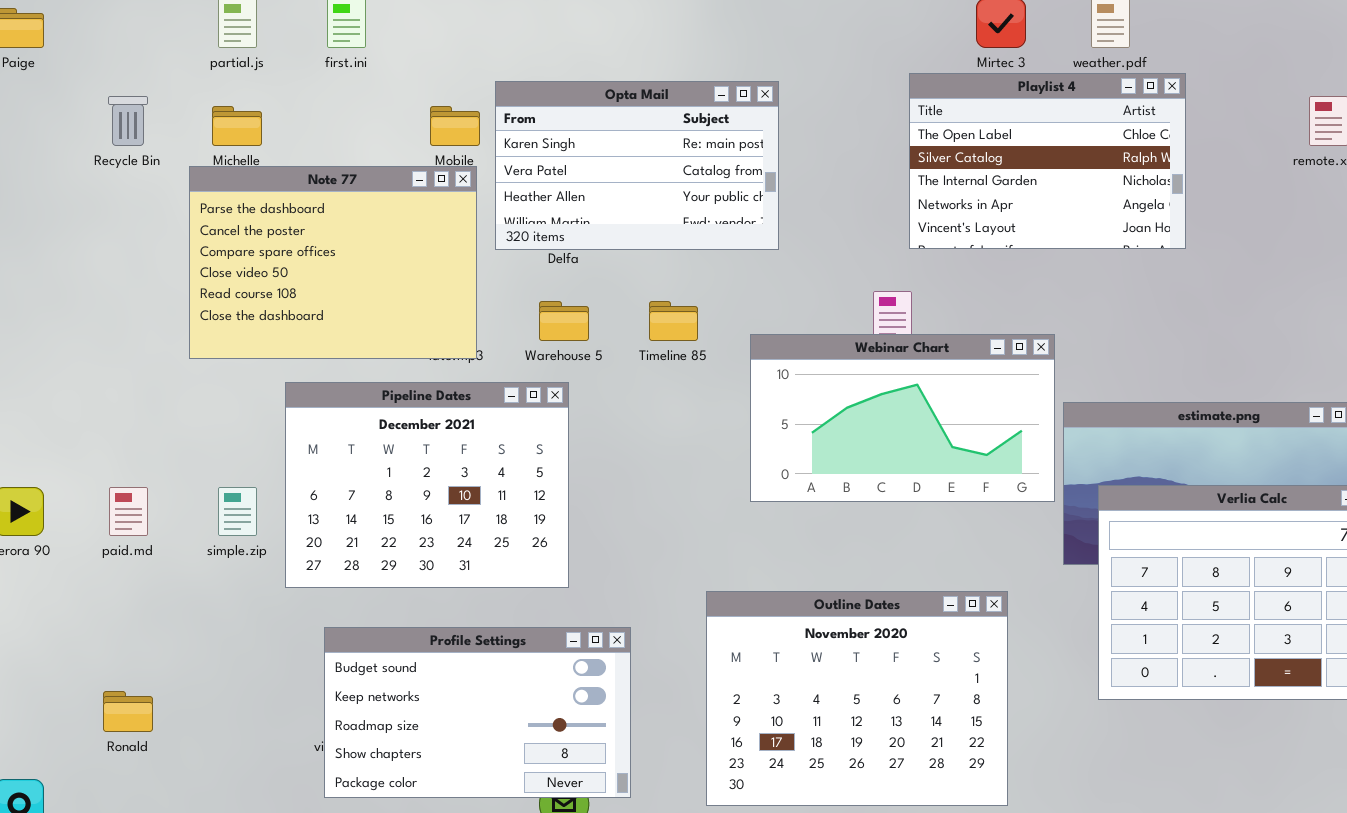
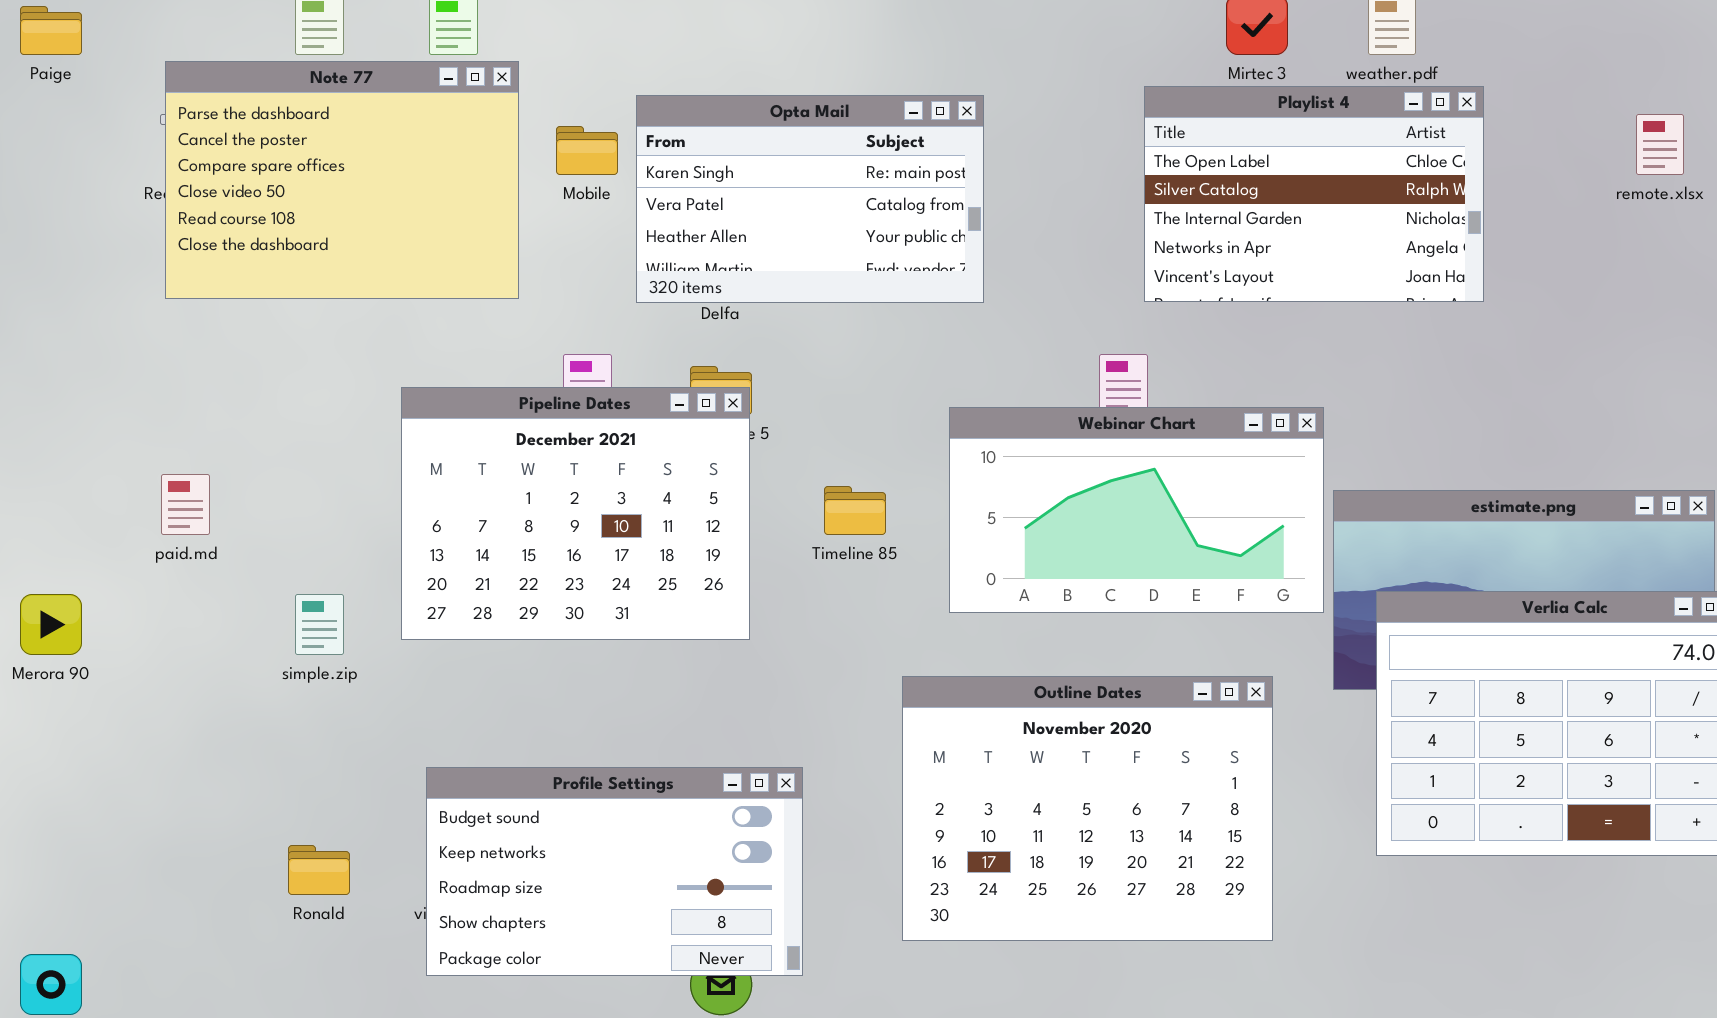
Note 77: [189,166,477,359] -> [165,61,519,299], moved
Timeline 85: [649,301,698,341] -> [824,486,886,535], moved
Pipeline Dates: [285,382,569,588] -> [401,387,750,640], moved
paid.md: [109,487,148,536] -> [161,474,210,535], moved
Outline Dates: [706,591,1008,806] -> [902,676,1273,941], moved
Ronald: [103,691,153,732] -> [288,845,350,895], moved

